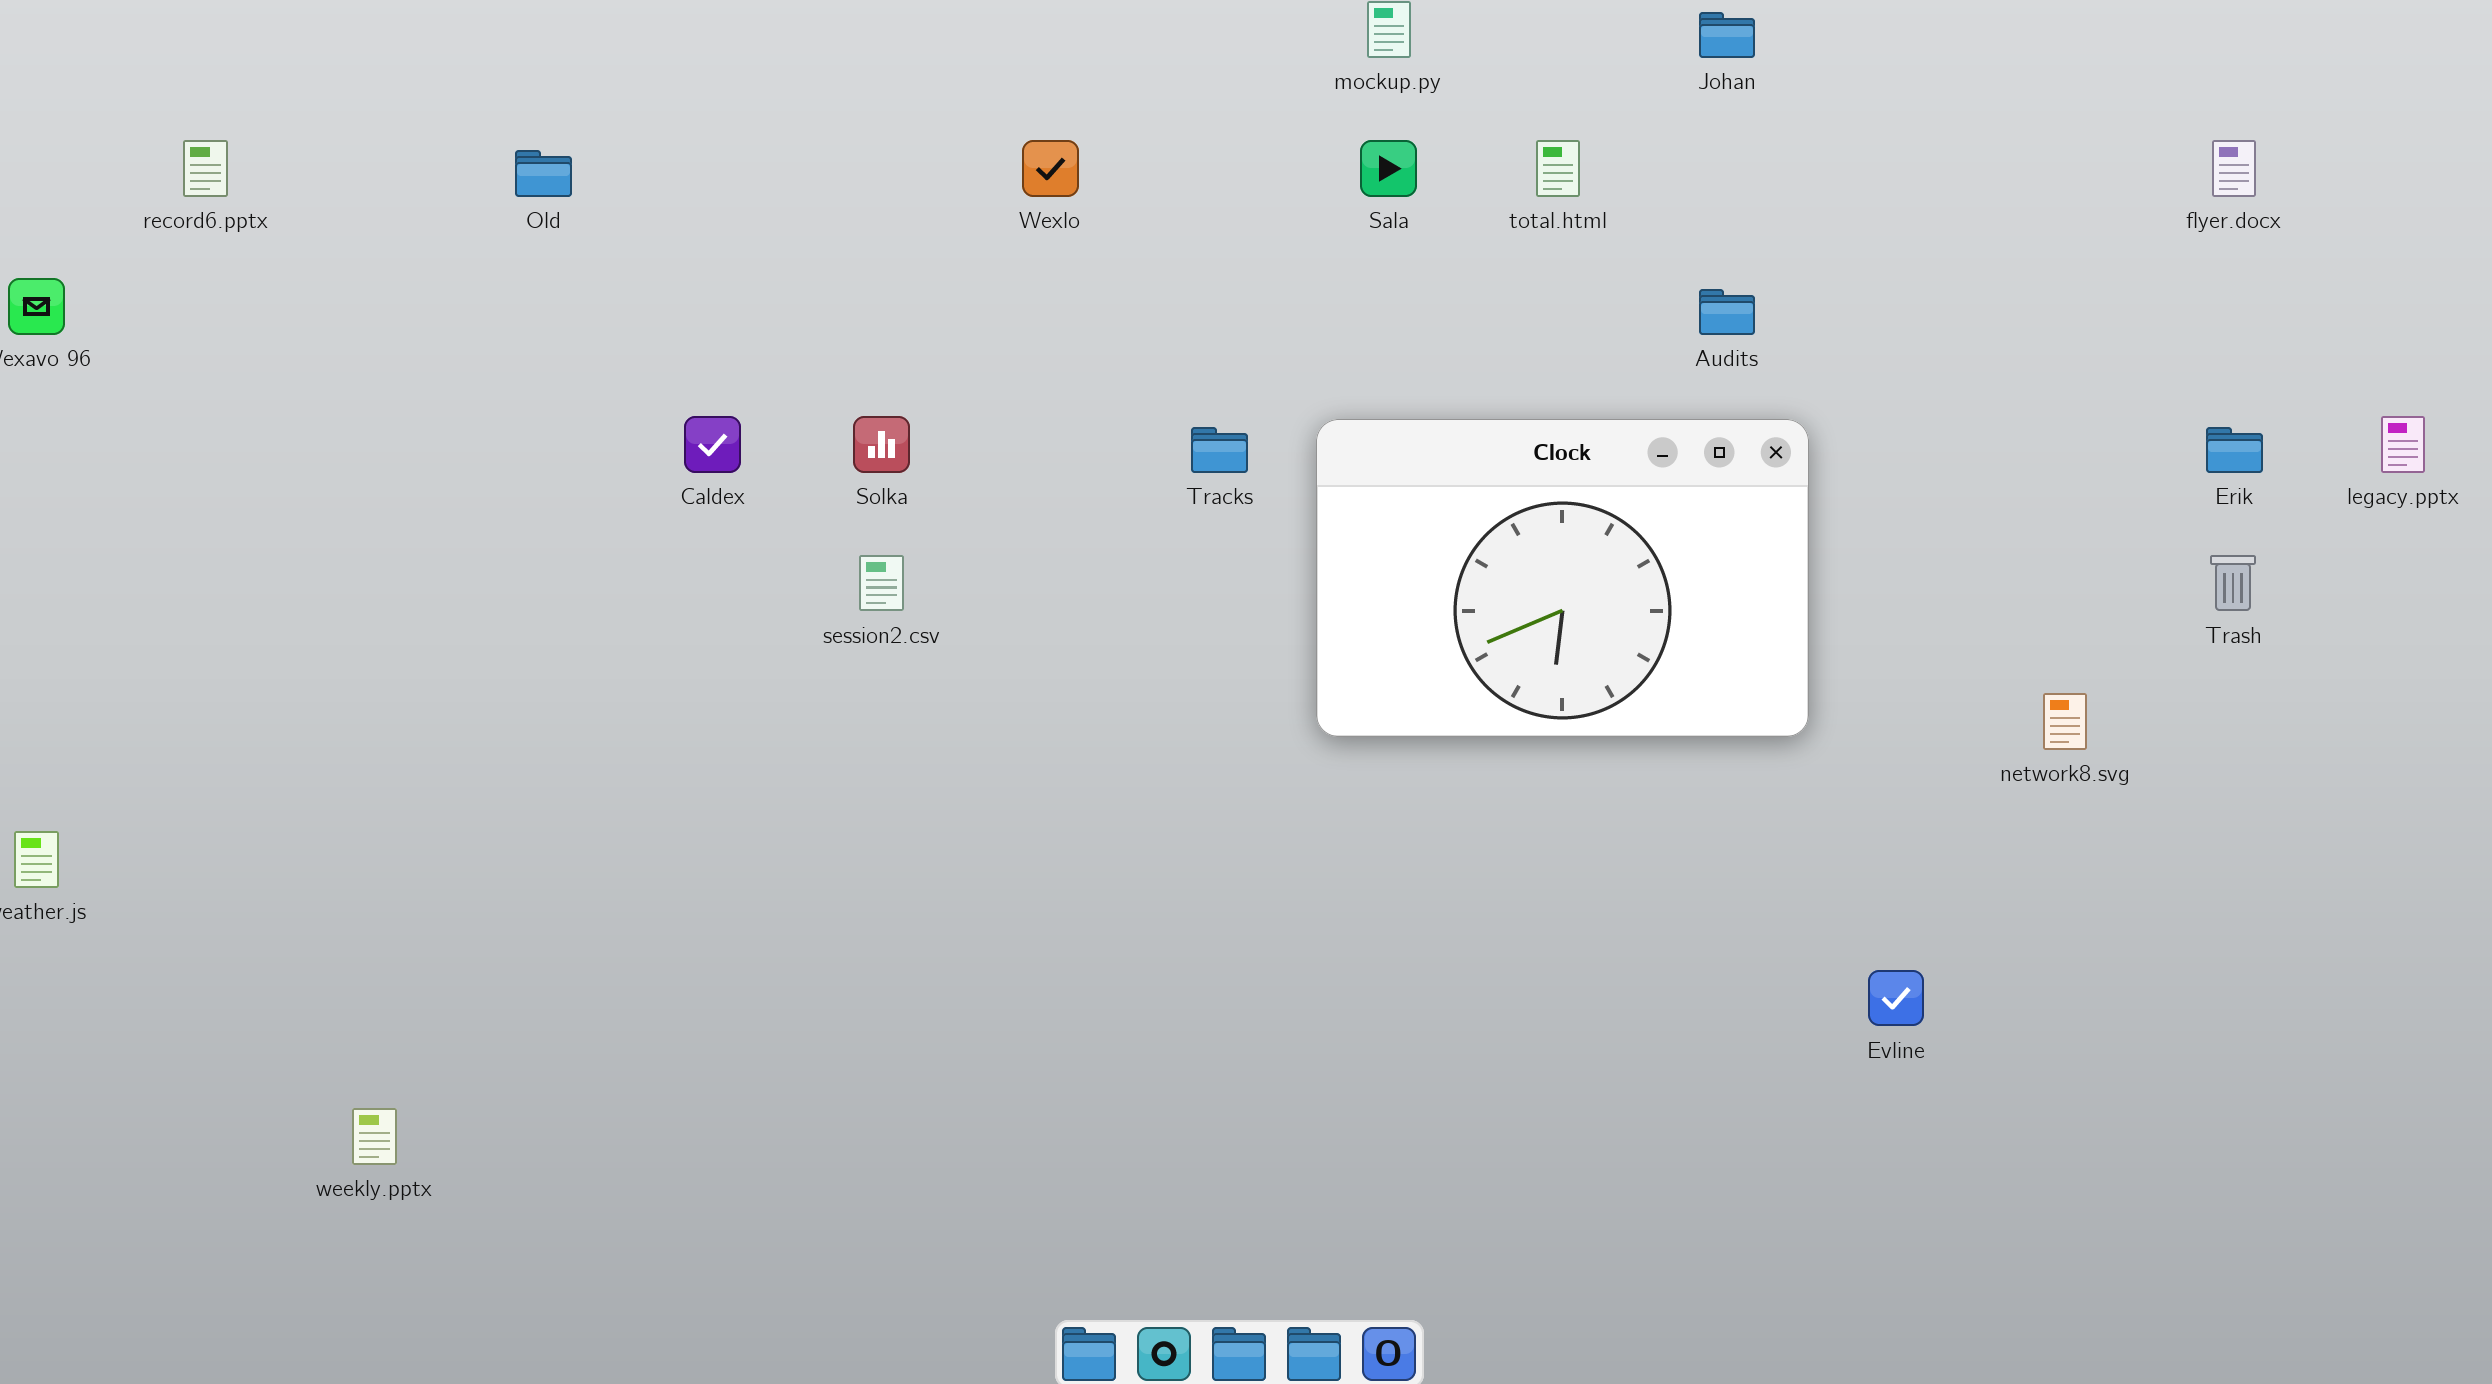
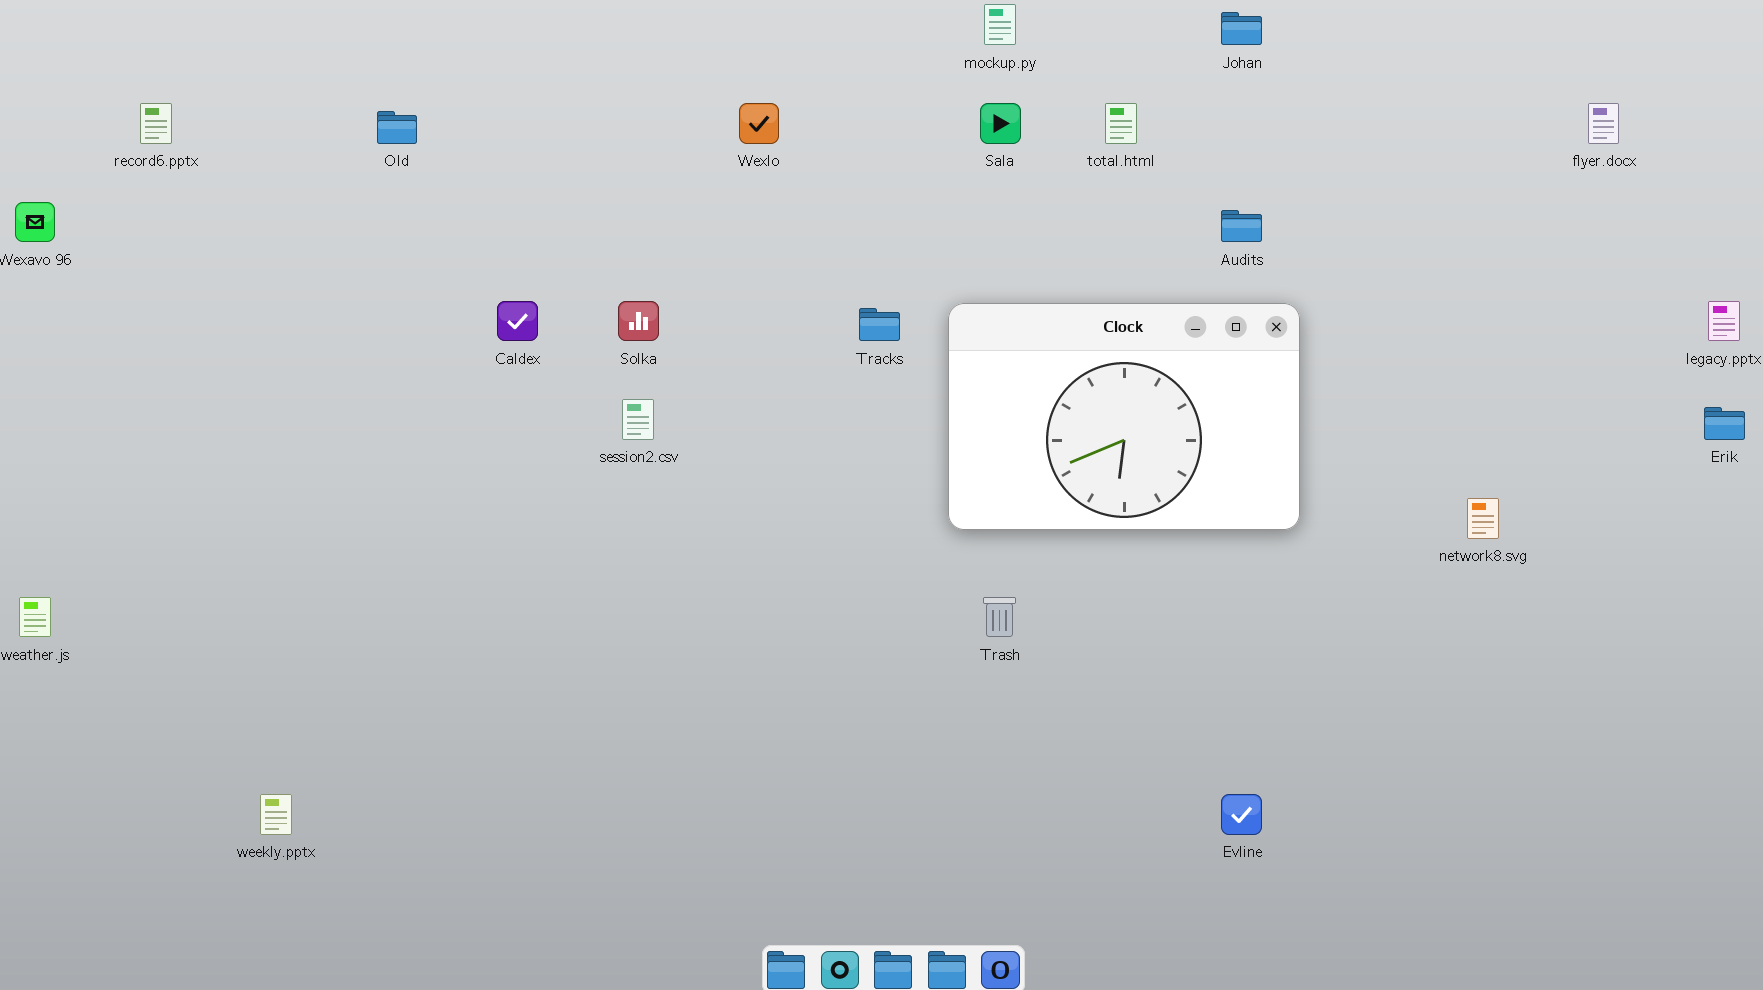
Erik: [2206,427,2263,473] -> [1704,407,1745,440], moved
Trash: [2210,555,2256,611] -> [983,597,1016,637], moved
Evline: [1868,970,1924,1026] -> [1221,794,1262,835], moved

